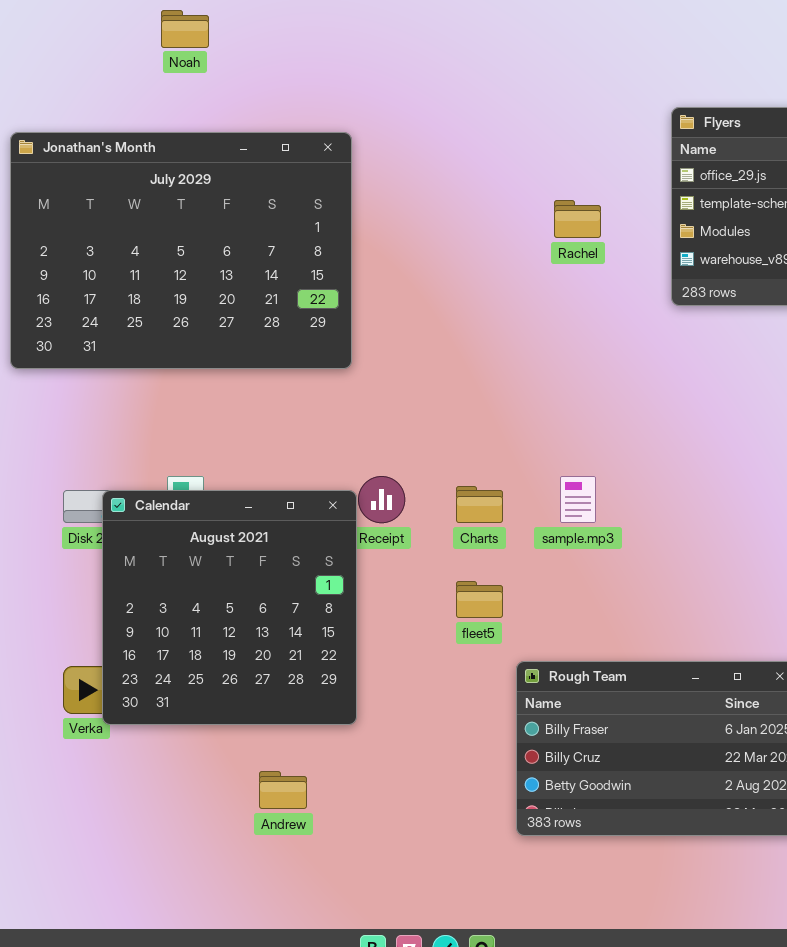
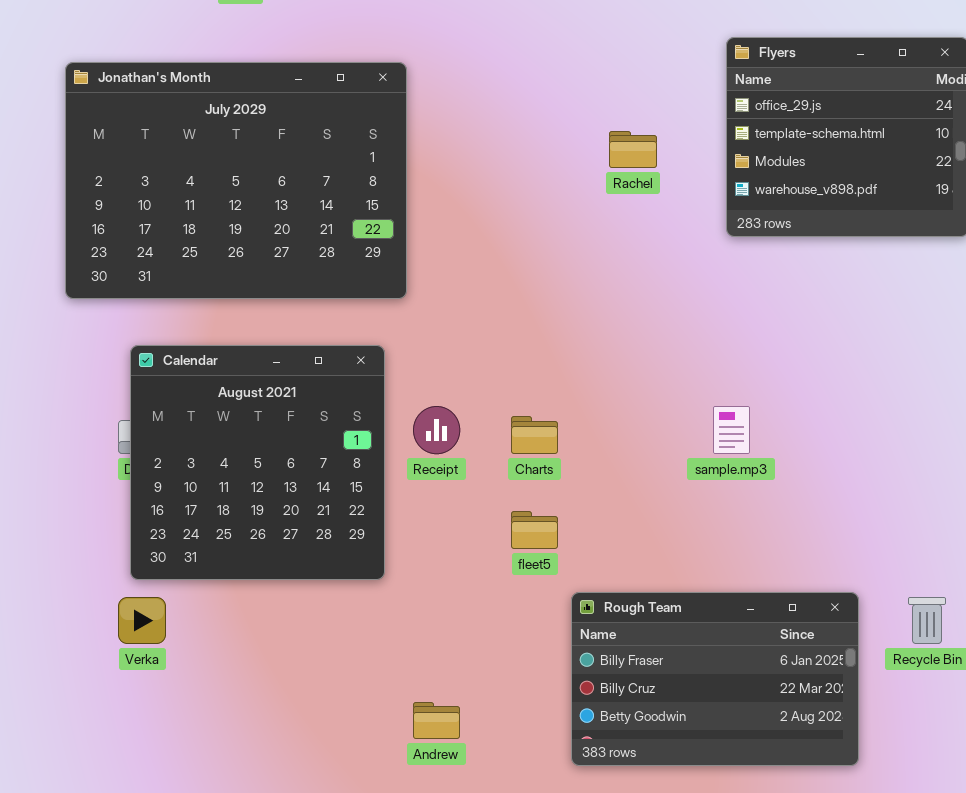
sample.mp3: [560,476,596,523] -> [713,406,750,454], moved
Calendar: [102,490,357,725] -> [130,345,385,580], moved
Andrew: [259,771,307,809] -> [413,702,460,739], moved

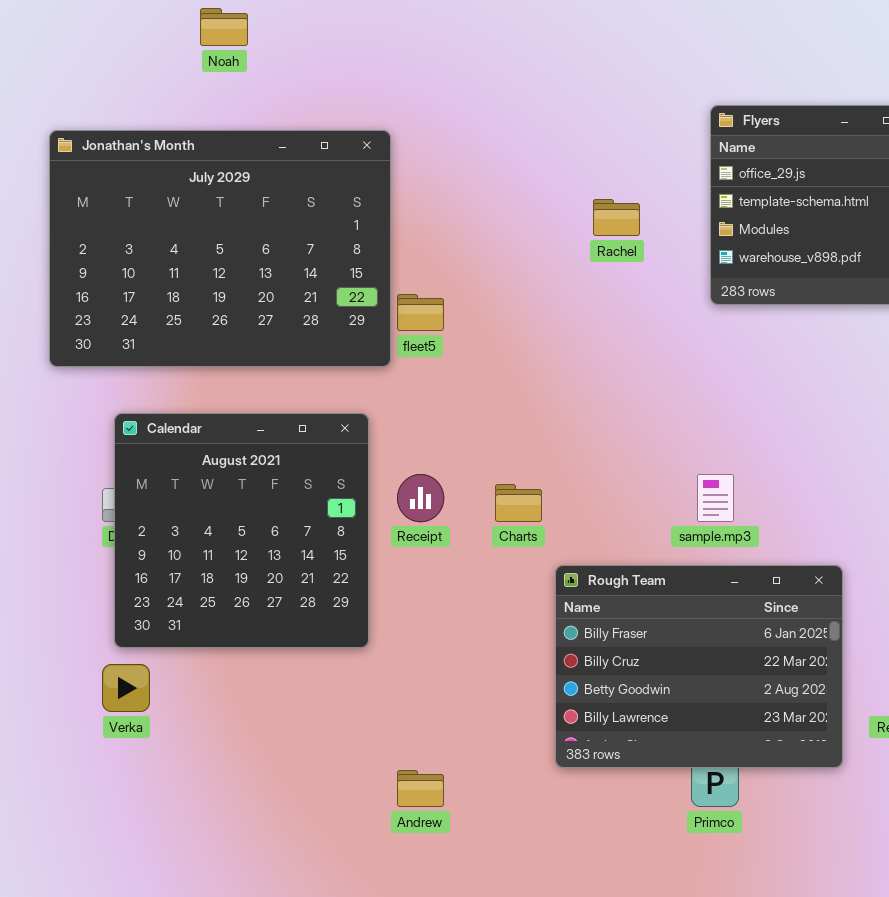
fleet5: [511,511,558,549] -> [397,294,444,331], moved
Rough Team: [571,592,859,766] -> [555,565,843,768], moved, resized

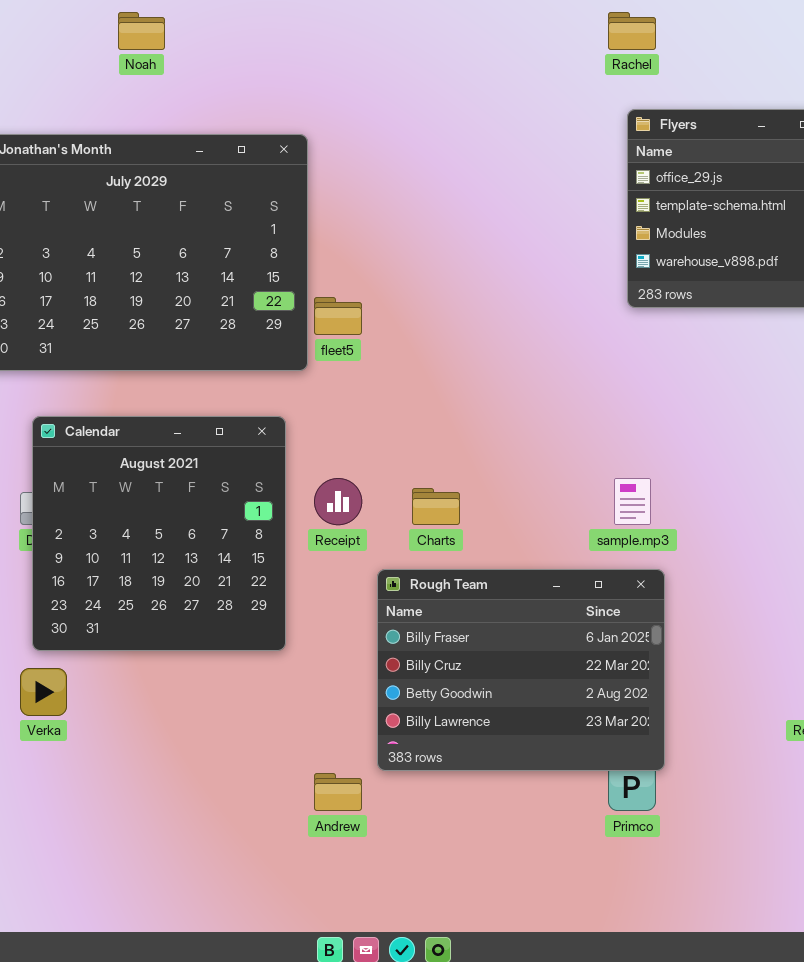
Rachel: [593,199,640,236] -> [608,12,656,50], moved
Rough Team: [555,565,843,768] -> [377,569,665,771], moved

